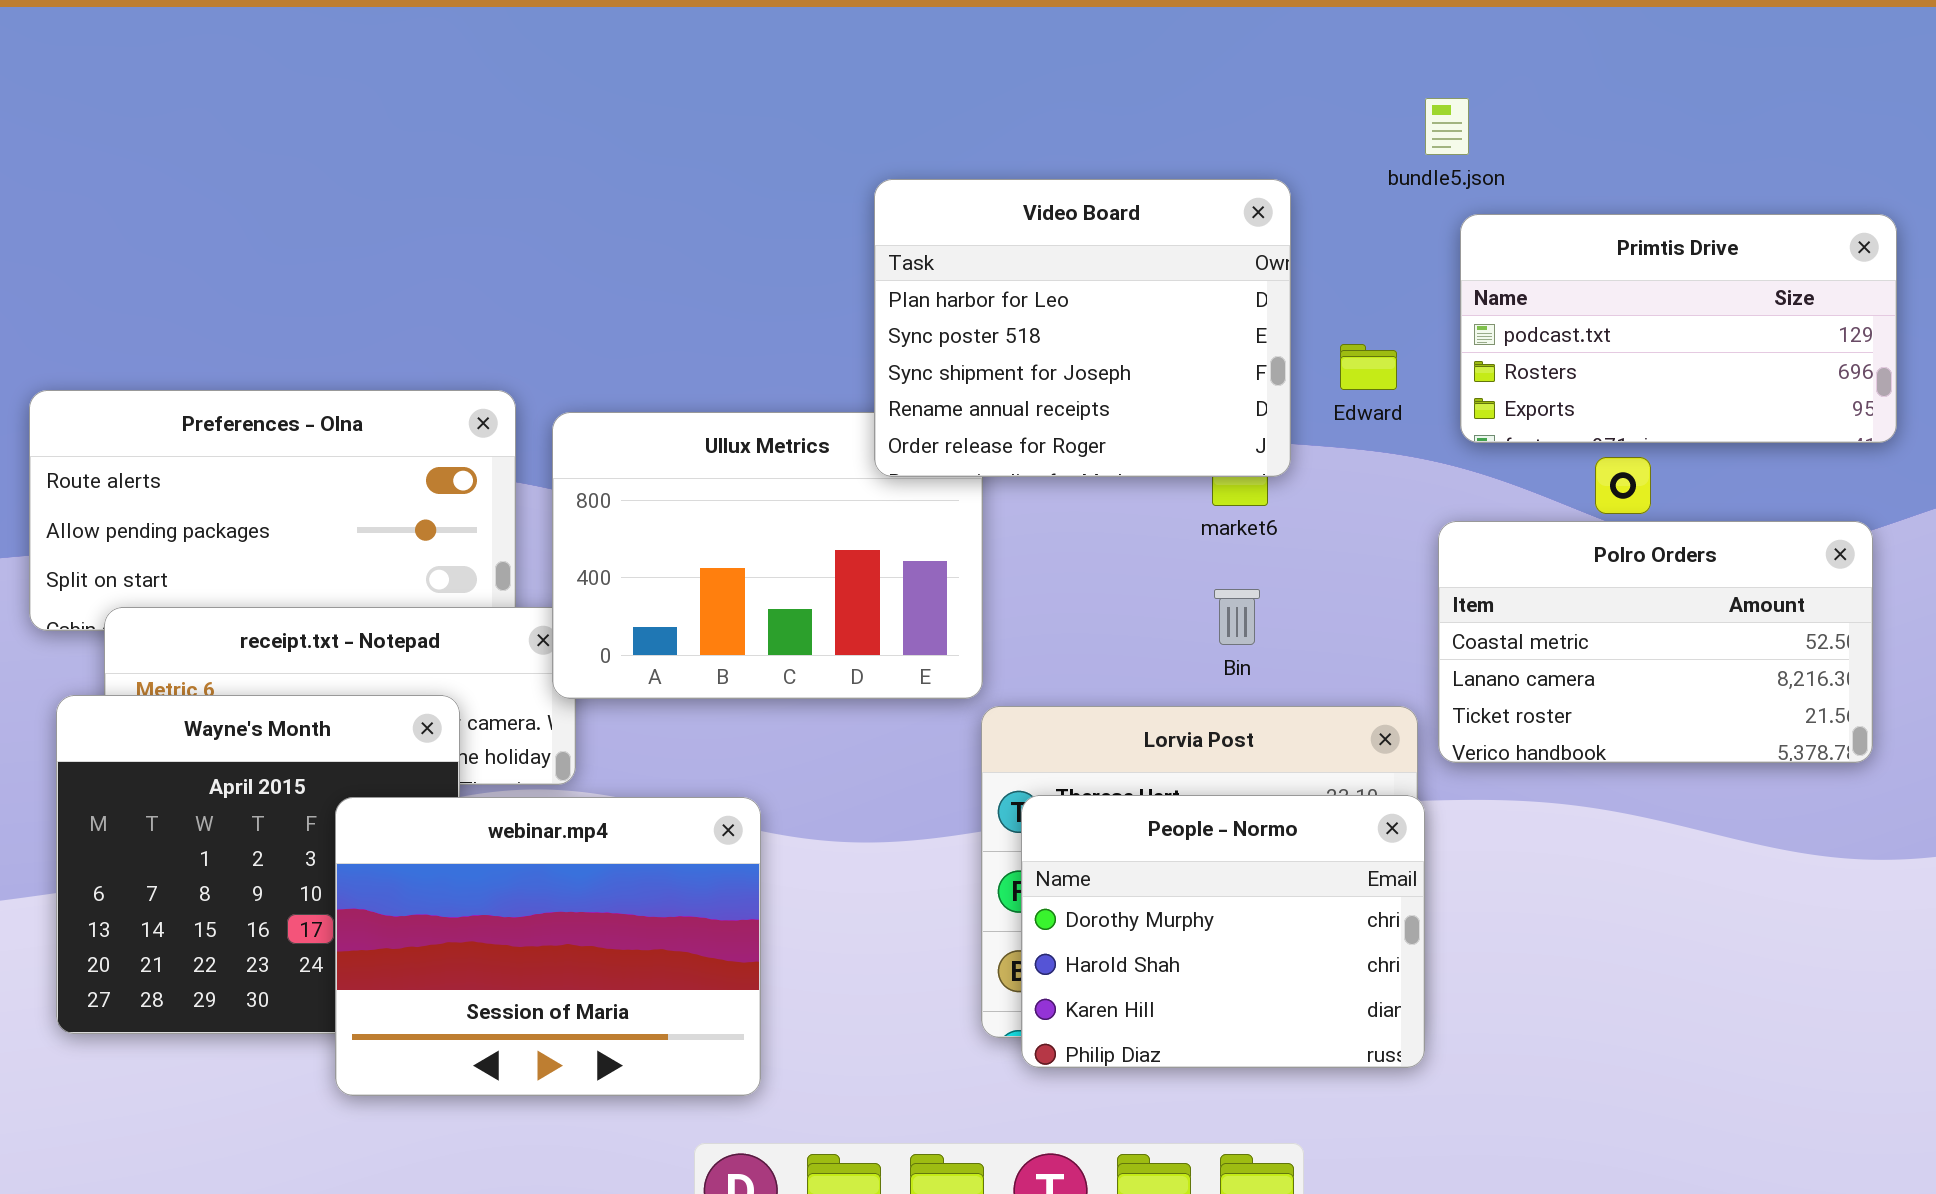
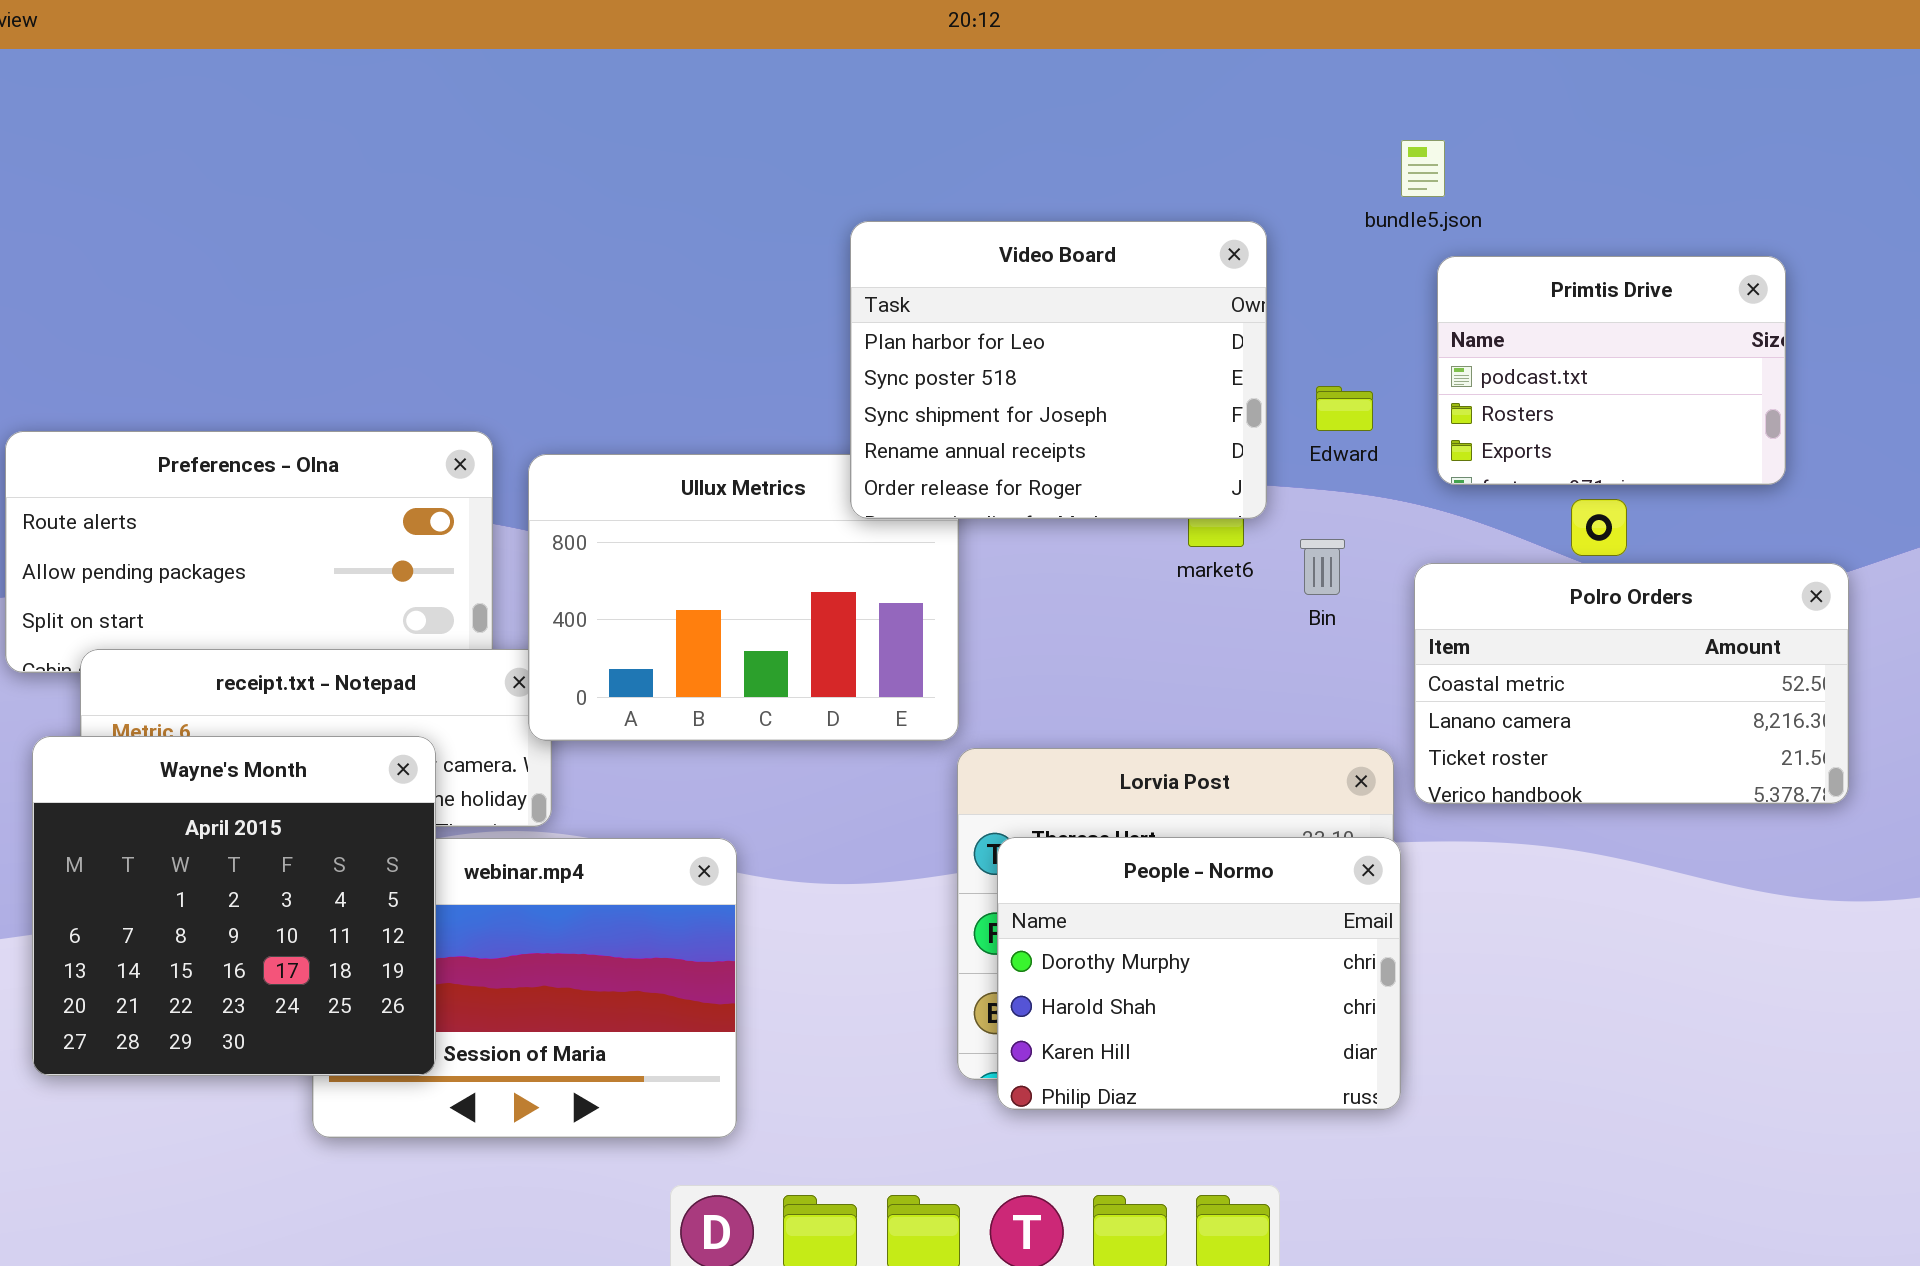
Primtis Drive: [1460,214,1897,443] -> [1437,256,1786,485], resized
Bin: [1214,589,1260,645] -> [1300,539,1345,595], moved
Wayne's Month: [56,695,460,1034] -> [32,736,436,1076], raised

